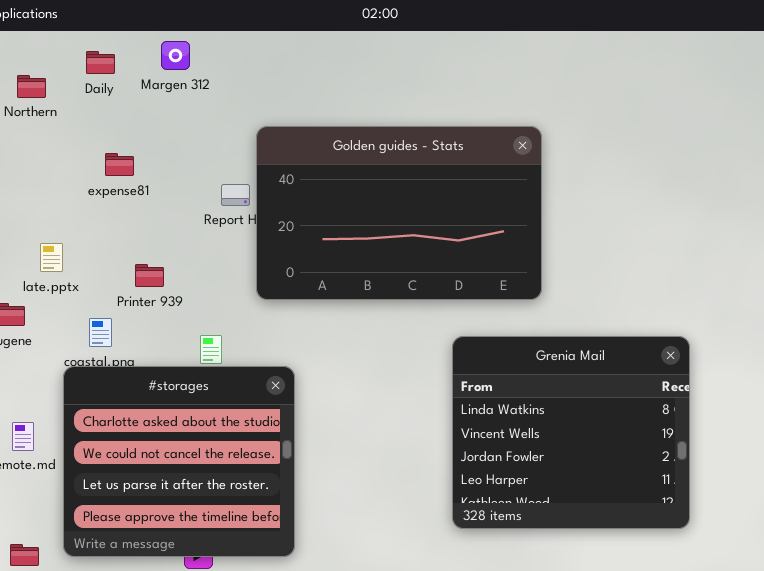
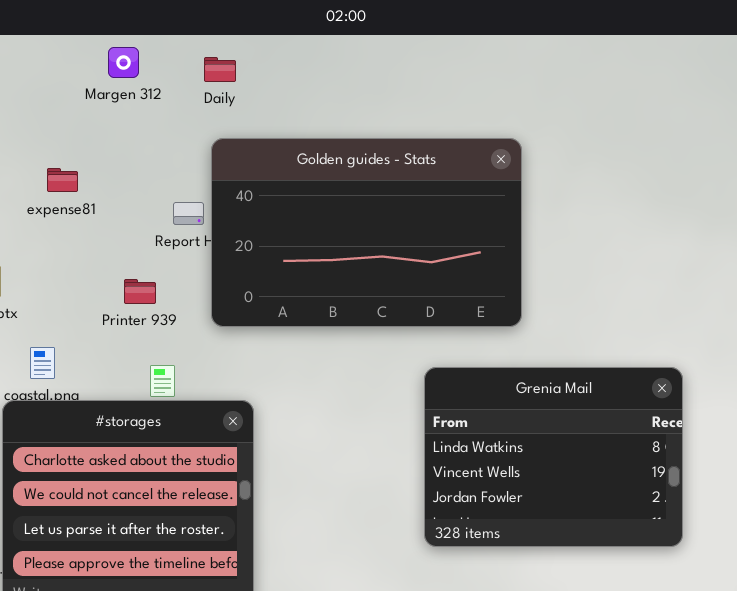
Daily: [86,51,115,74] -> [204,57,236,82], moved
Printer 939: [135,264,164,287] -> [124,279,156,304], moved
Grenia Mail: [452,336,690,529] -> [424,367,683,547], resized

